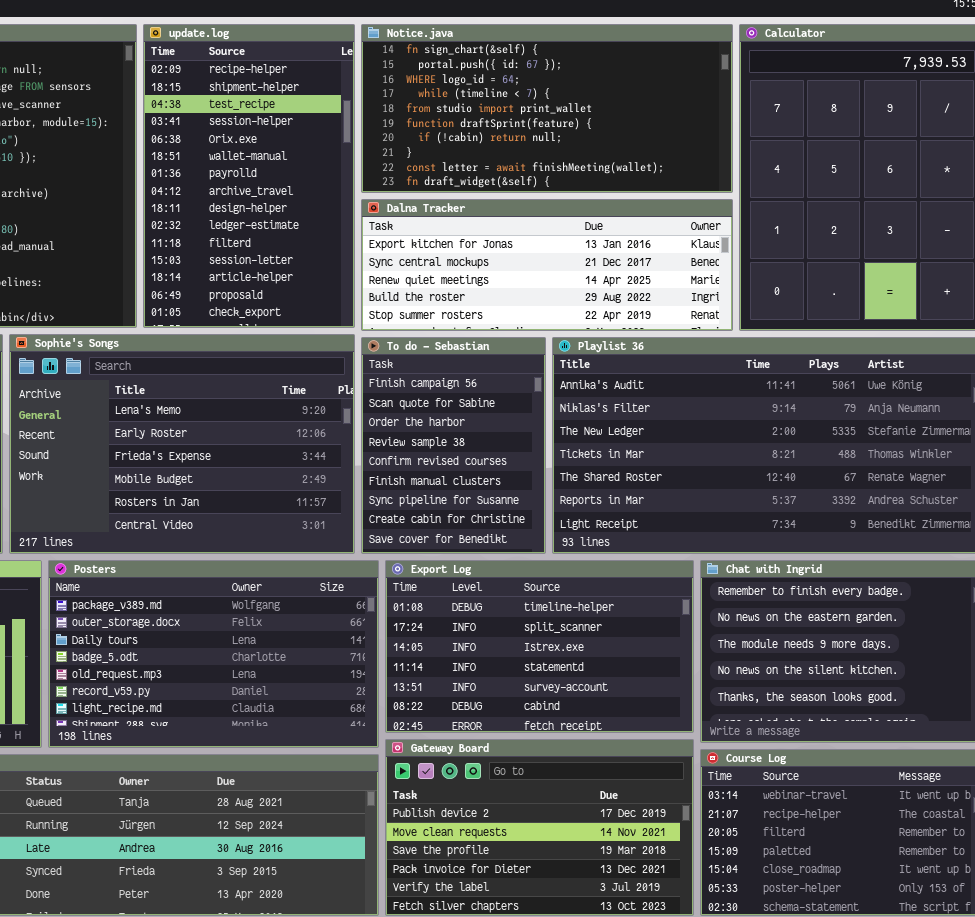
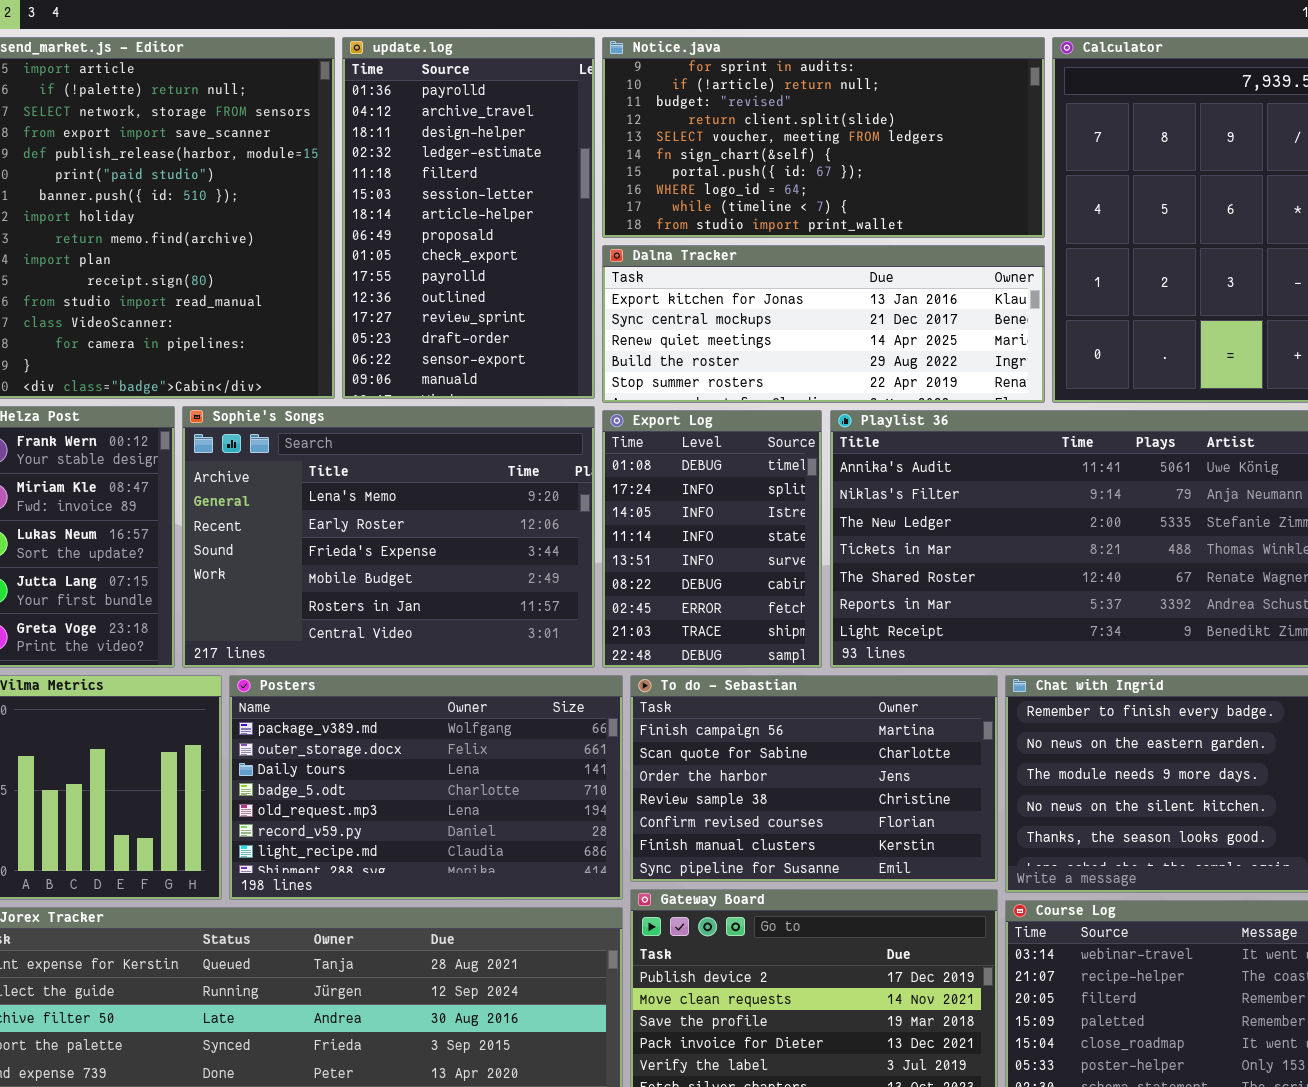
update.log: [143,24,355,328] -> [342,37,595,399], scrolled down 6 rows
Notice.java: [361,24,733,193] -> [602,37,1045,238], scrolled up 5 rows
To do - Sebastian: [361,337,546,554] -> [630,675,998,882], moved, resized
Export Log: [385,560,694,733] -> [602,410,822,668], moved, resized

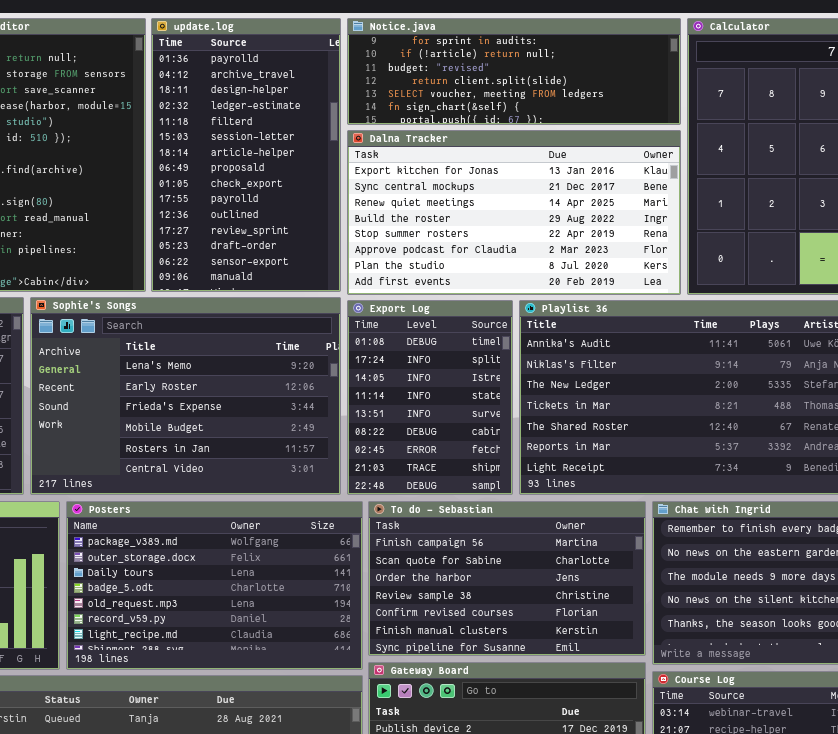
Notice.java: [602,37,1045,238] -> [347,18,681,125], resized
Dalna Tracker: [602,245,1045,403] -> [347,130,681,295], resized

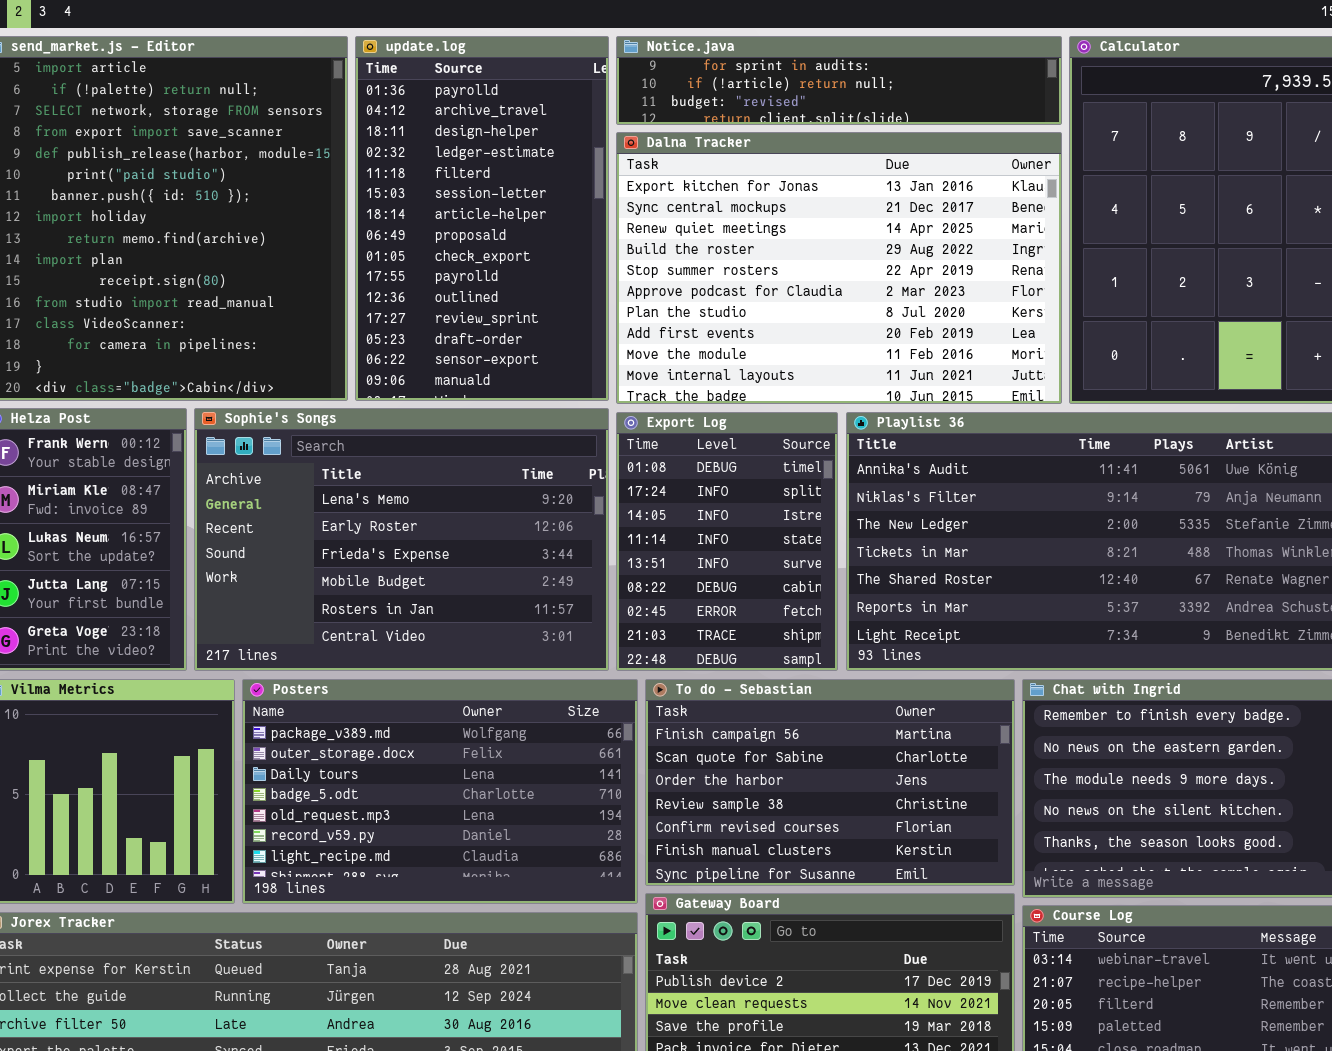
Notice.java: [347,18,681,125] -> [616,36,1062,125], resized
Dalna Tracker: [347,130,681,295] -> [616,132,1062,404], resized

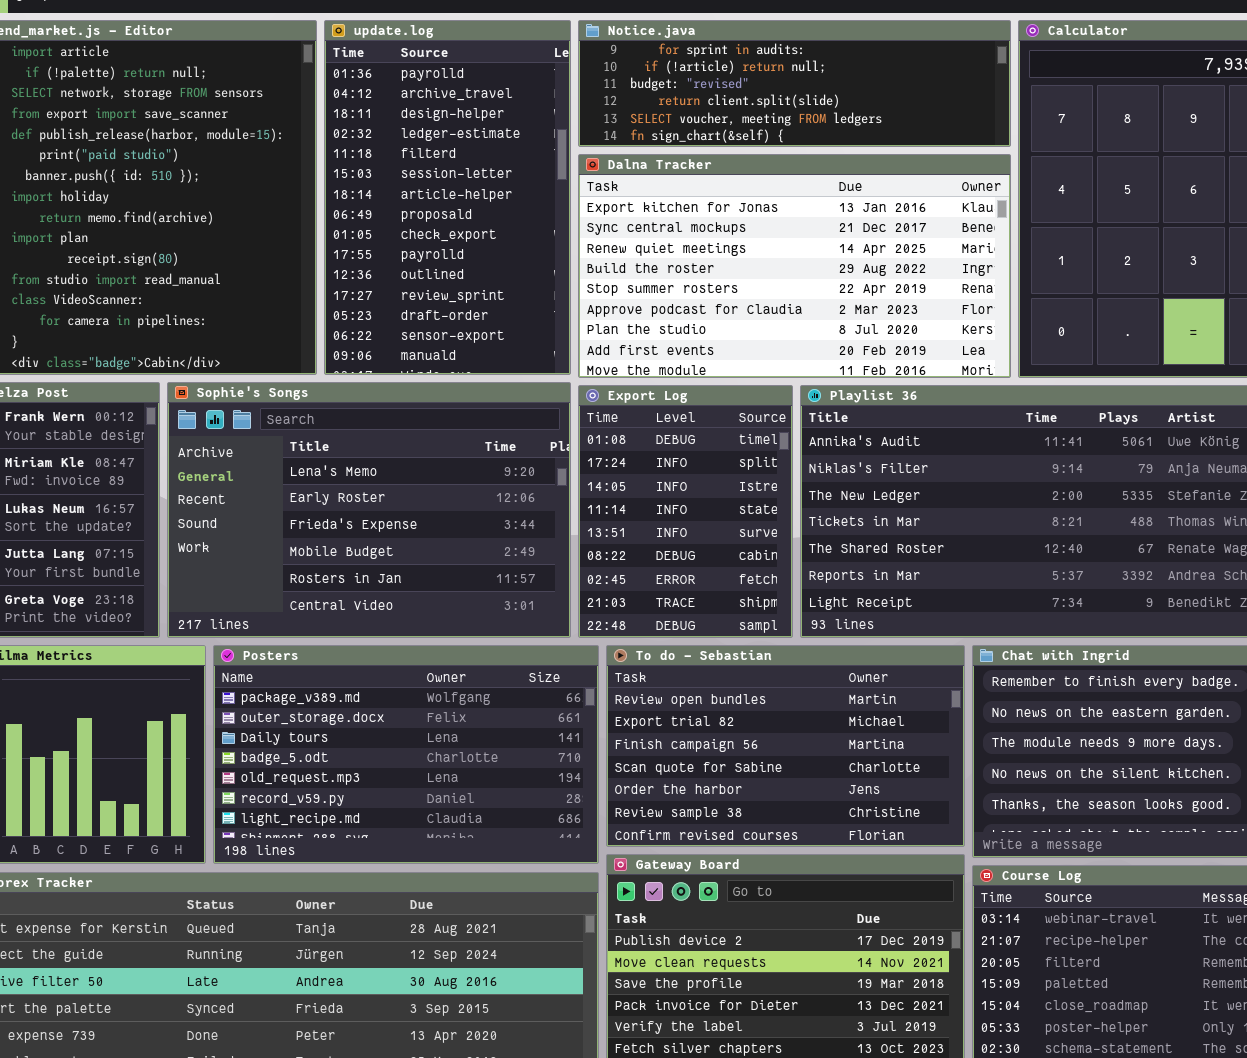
Notice.java: [616,36,1062,125] -> [578,20,1011,147], resized
Dalna Tracker: [616,132,1062,404] -> [578,154,1011,378], resized
To do - Sebastian: [645,679,1015,886] -> [606,645,965,847], scrolled up 2 rows

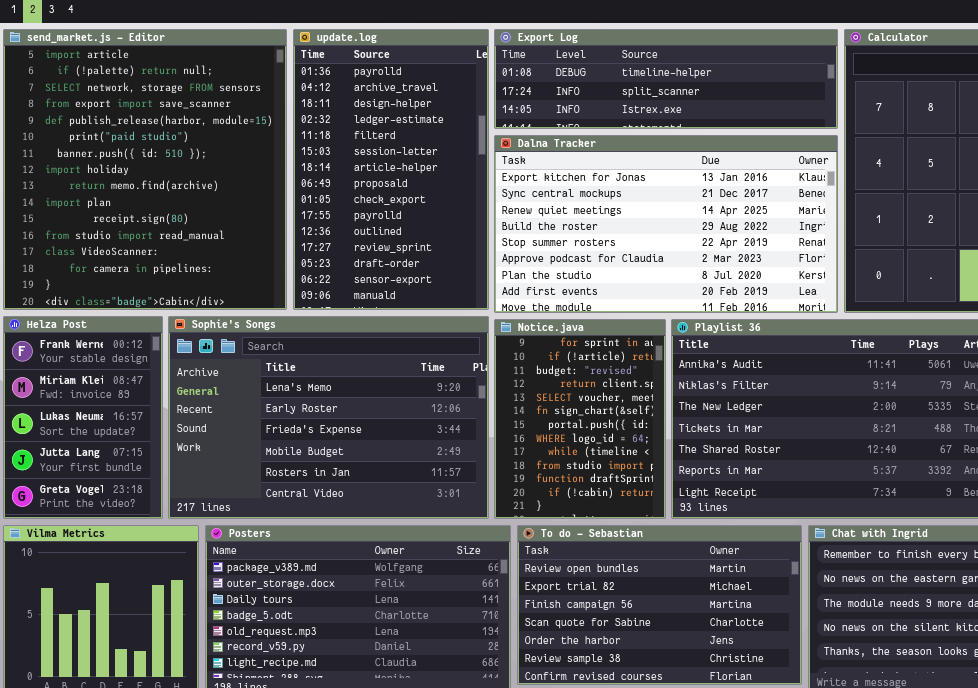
Notice.java: [578,20,1011,147] -> [494,319,666,519], moved, resized
Export Log: [578,385,793,638] -> [494,29,838,129], moved, resized

